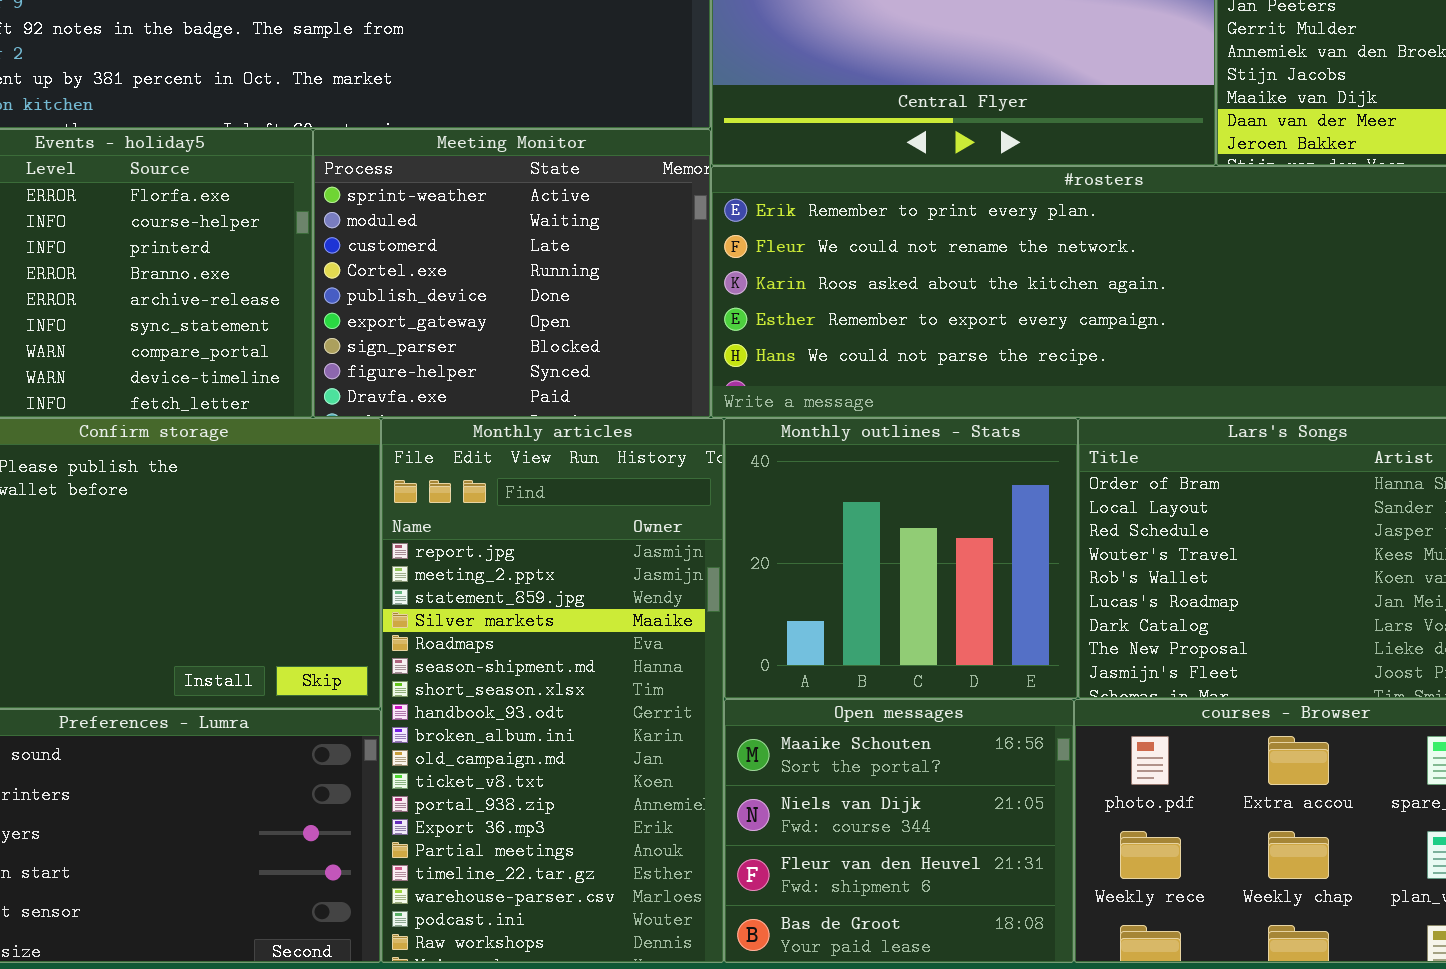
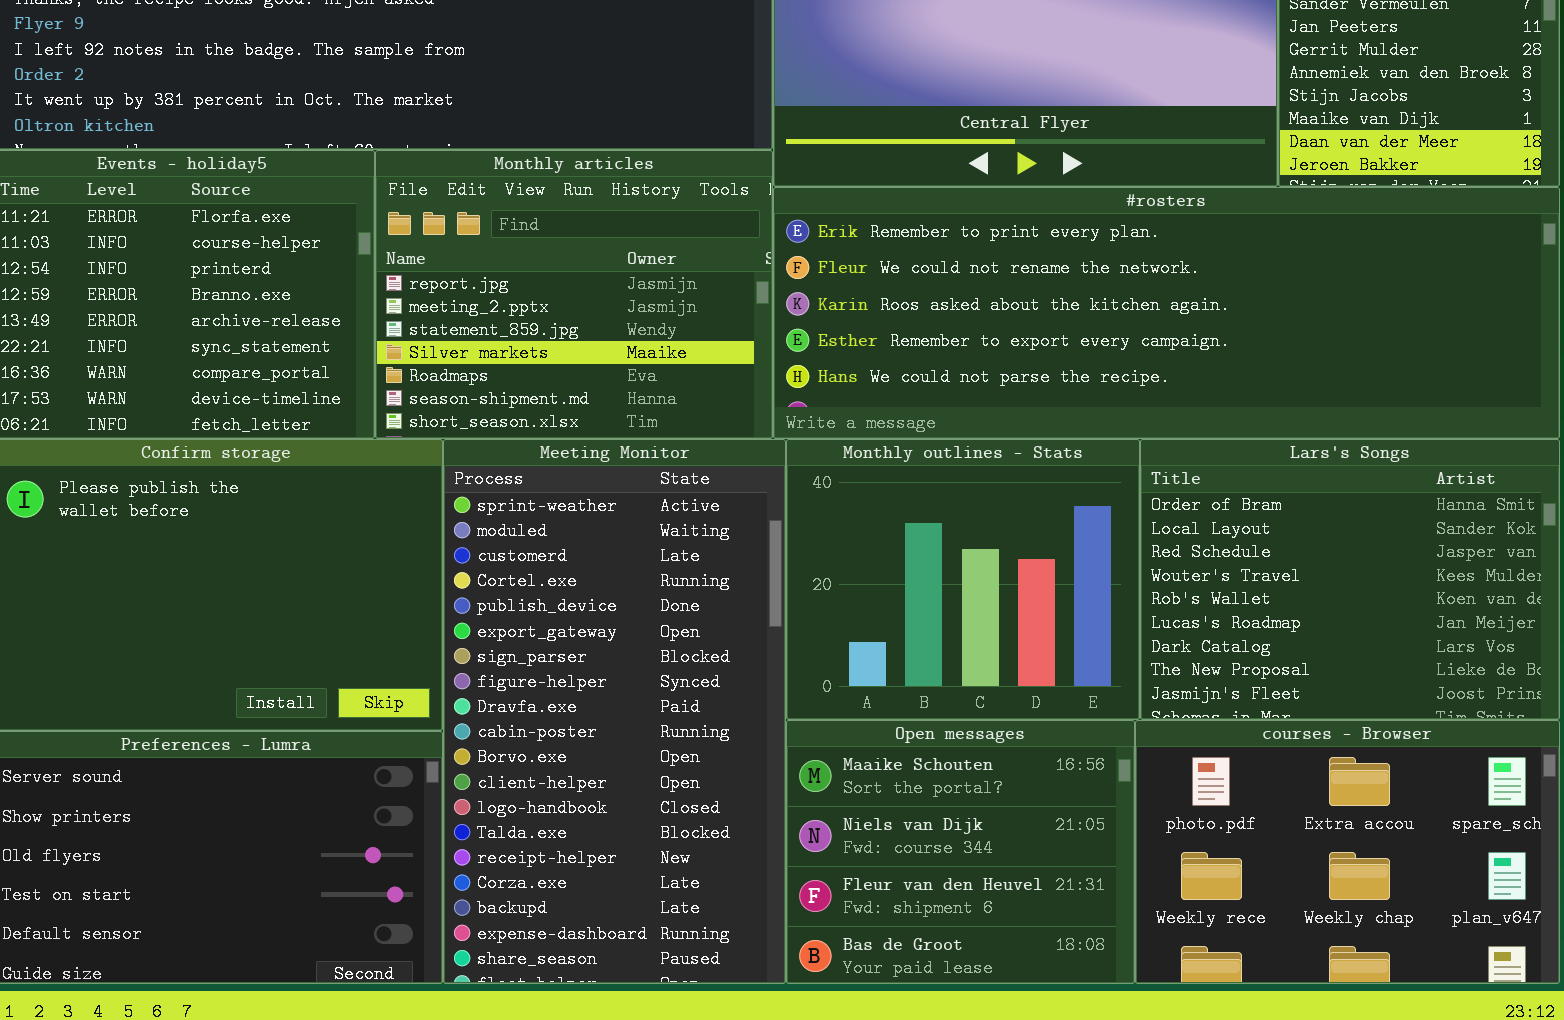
Meeting Monitor: [313,129,711,418] -> [443,439,786,984], moved, resized
Monthly articles: [381,418,724,963] -> [375,150,773,439], moved, resized

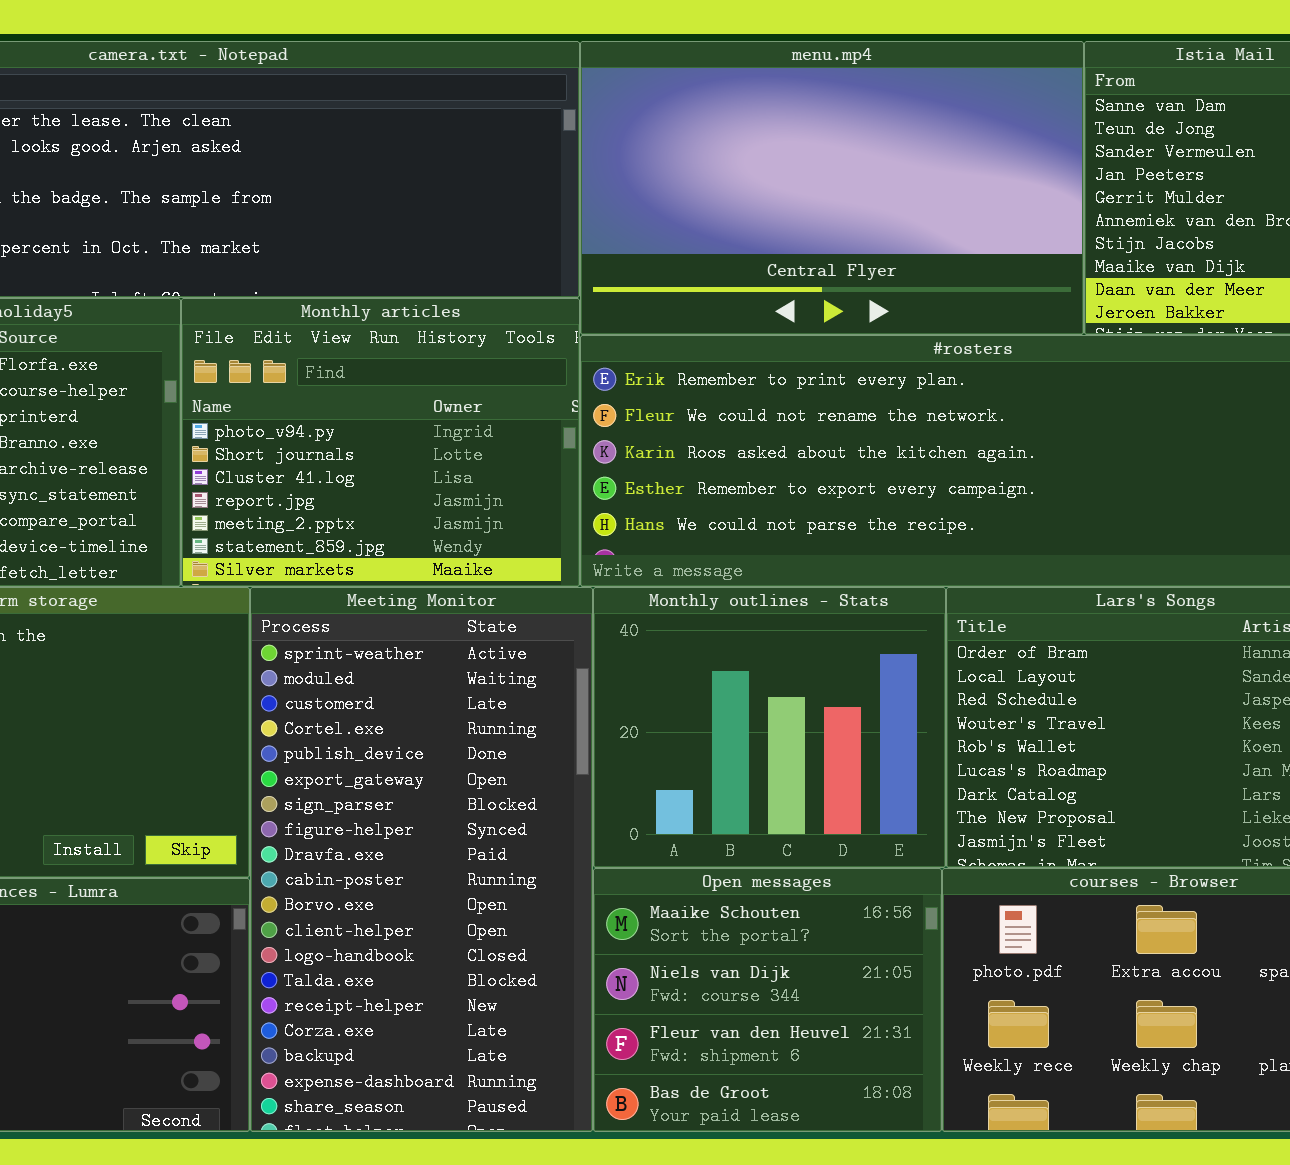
Monthly articles: [375,150,773,439] -> [181,298,580,587], scrolled up 3 rows

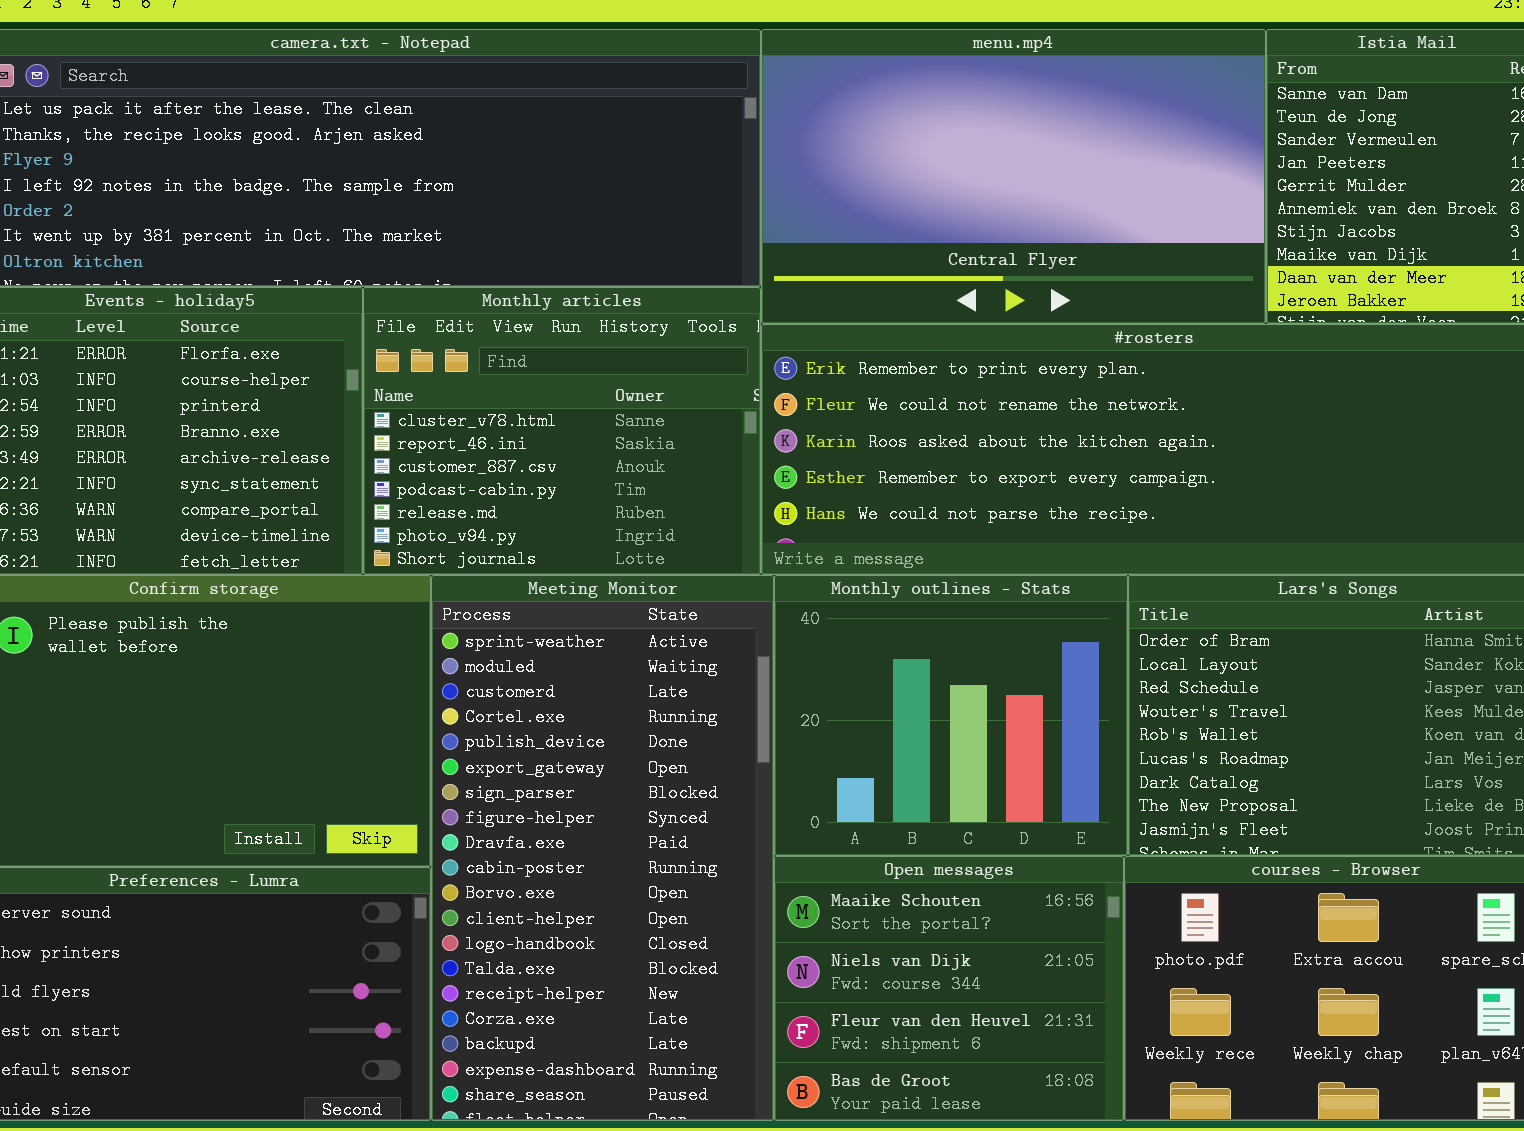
Monthly articles: [181,298,580,587] -> [363,287,761,575], scrolled up 5 rows

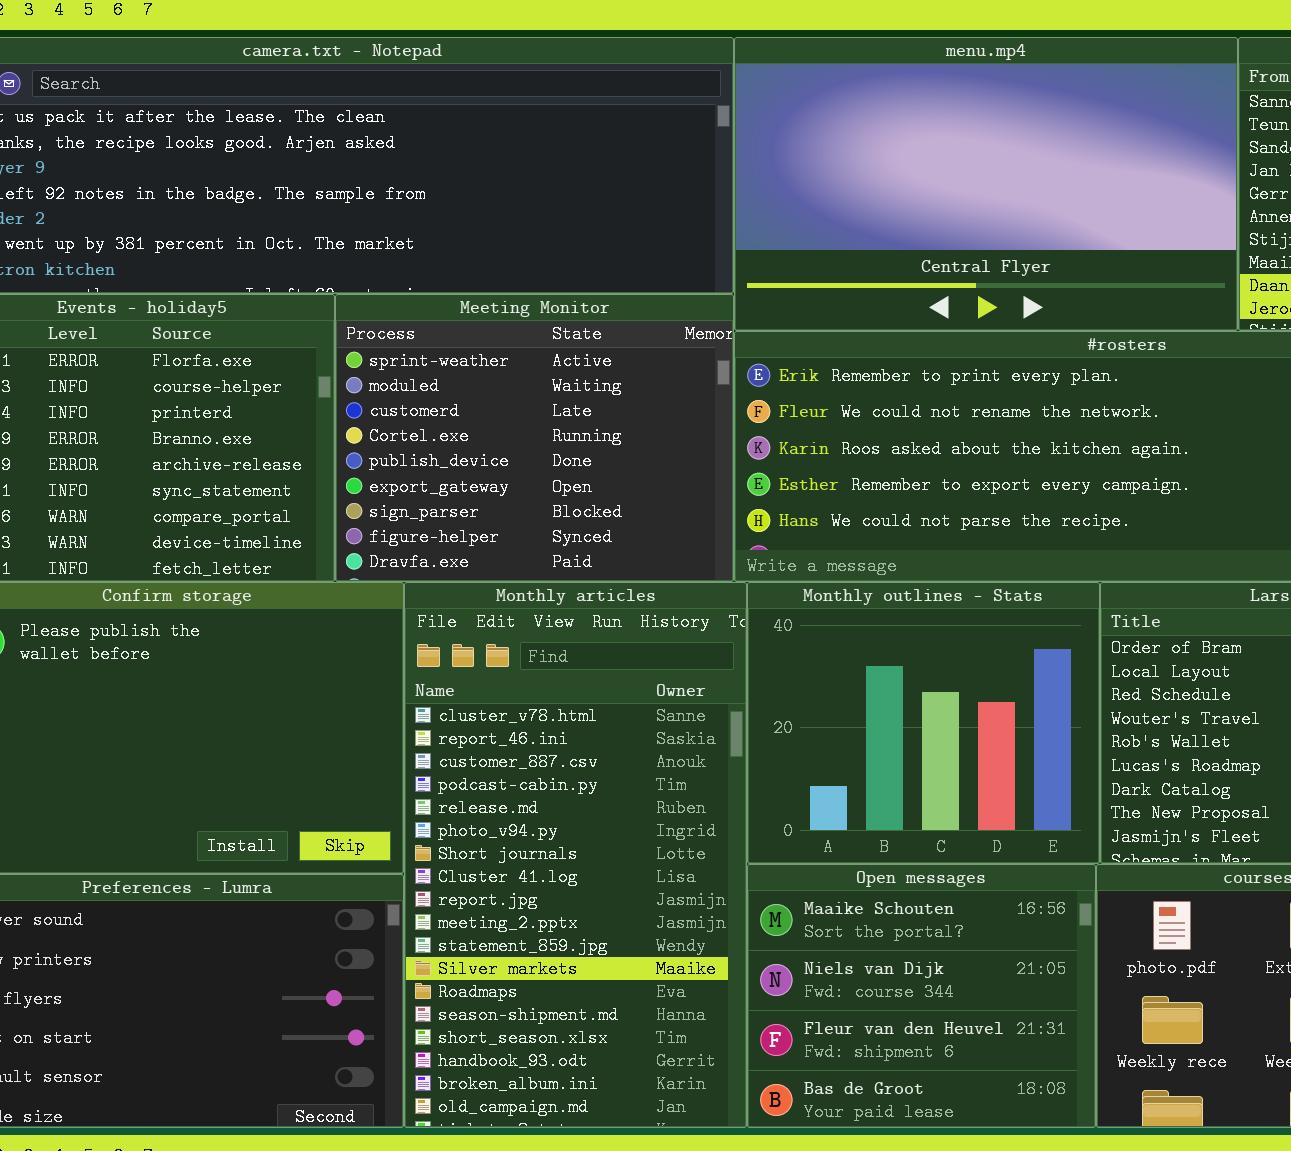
Monthly articles: [363,287,761,575] -> [404,582,747,1128], moved, resized
Meeting Monitor: [431,575,774,1121] -> [335,294,734,582], moved, resized

